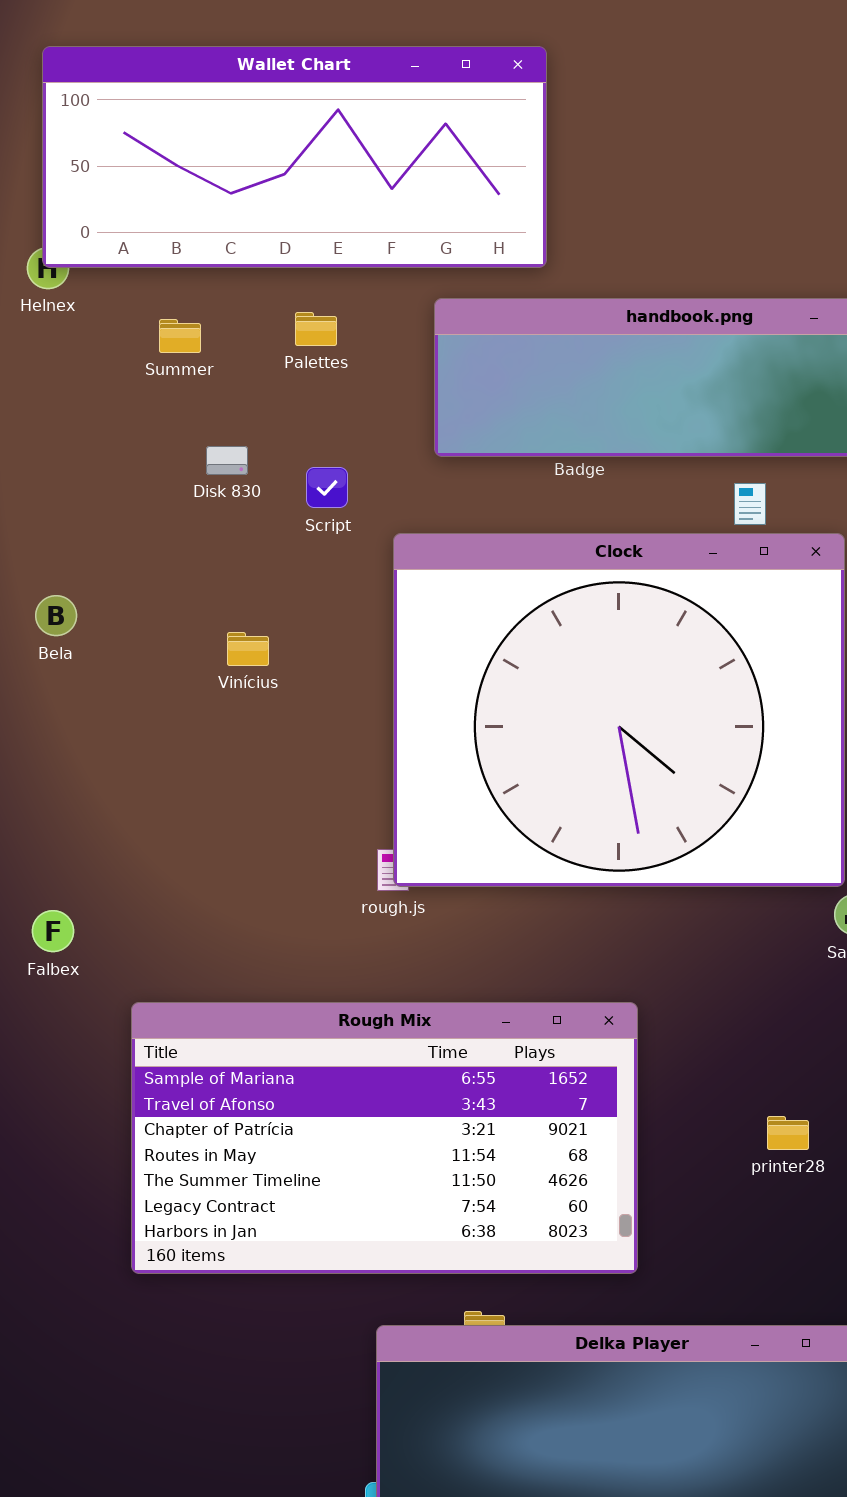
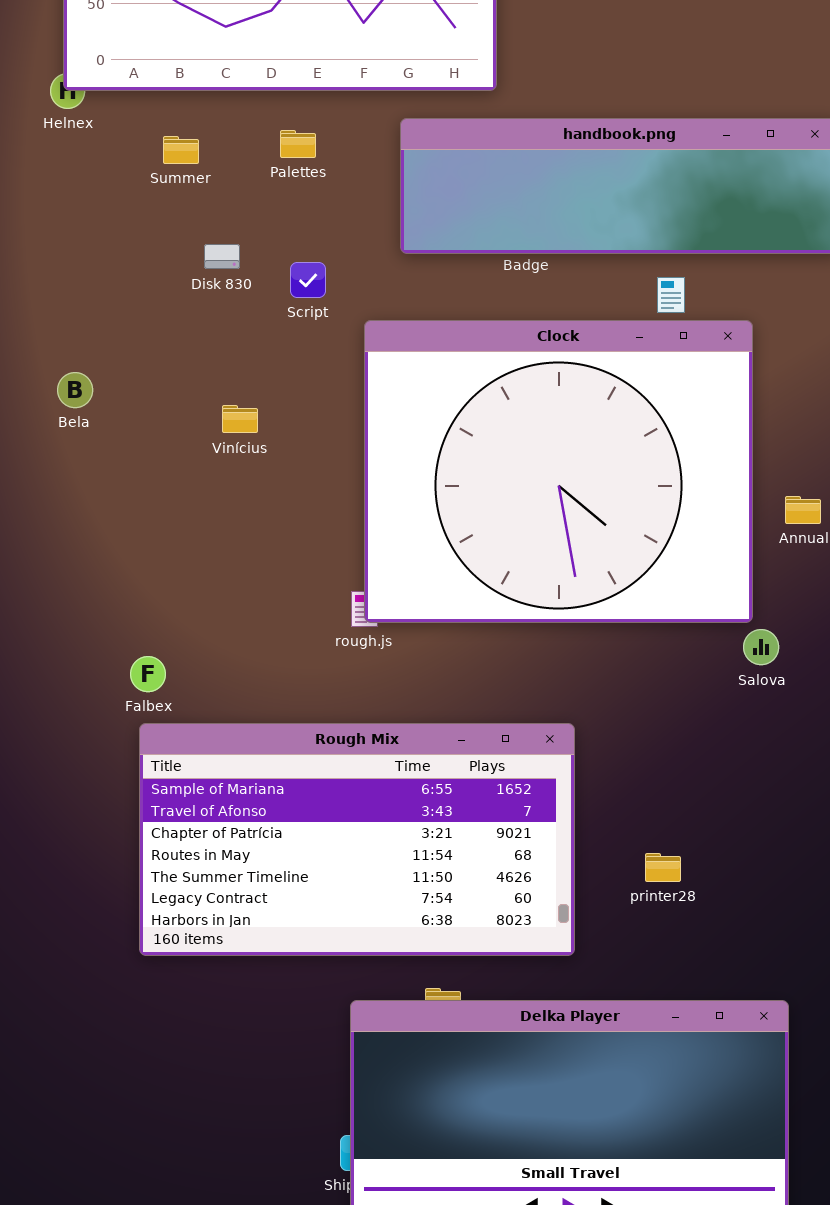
Falbex: [32,910,74,952] -> [130,656,166,692], moved
printer28: [767,1116,809,1150] -> [645,853,681,882], moved

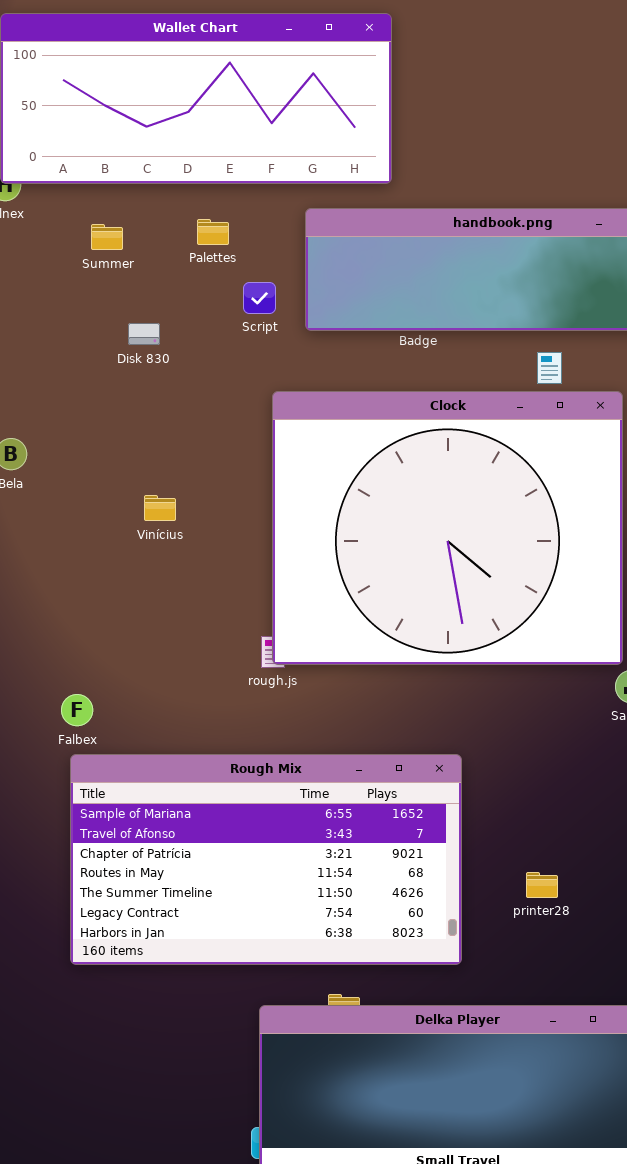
Script: [290,262,326,298] -> [243,282,276,314], moved
Vinícius: [222,405,258,433] -> [144,495,176,521], moved

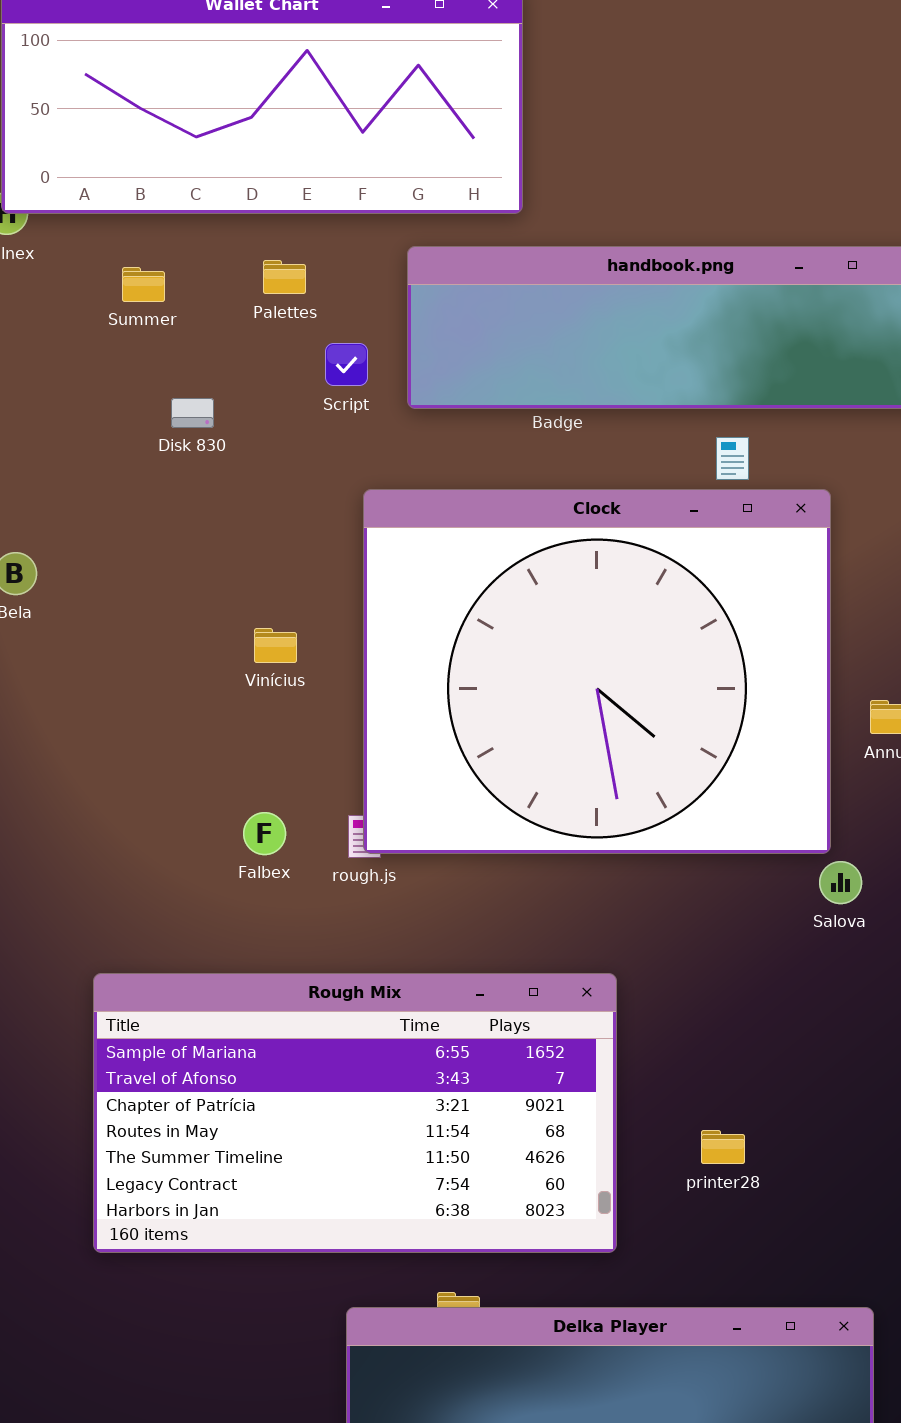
Vinícius: [144,495,176,521] -> [254,628,297,663], moved
Falbex: [61,694,93,726] -> [243,812,286,855], moved

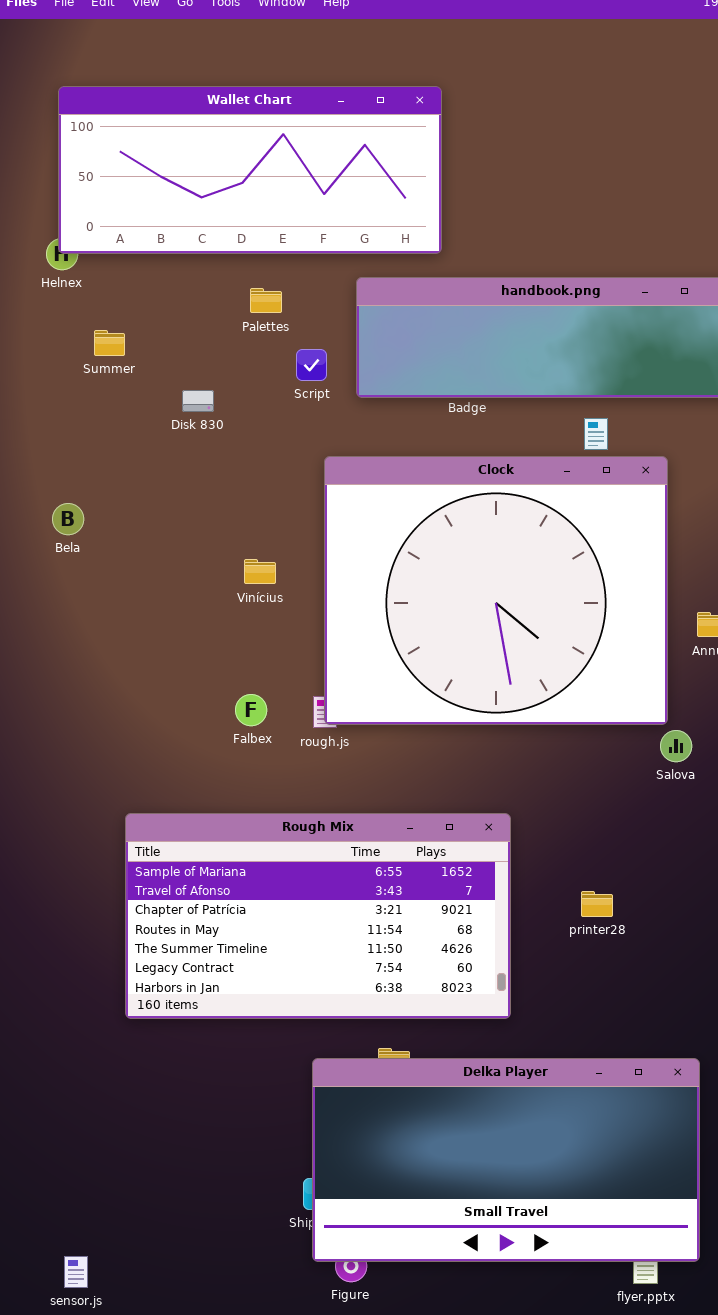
Summer: [122,267,165,302] -> [94,330,125,356], moved
printer28: [701,1130,745,1164] -> [581,891,613,917], moved

